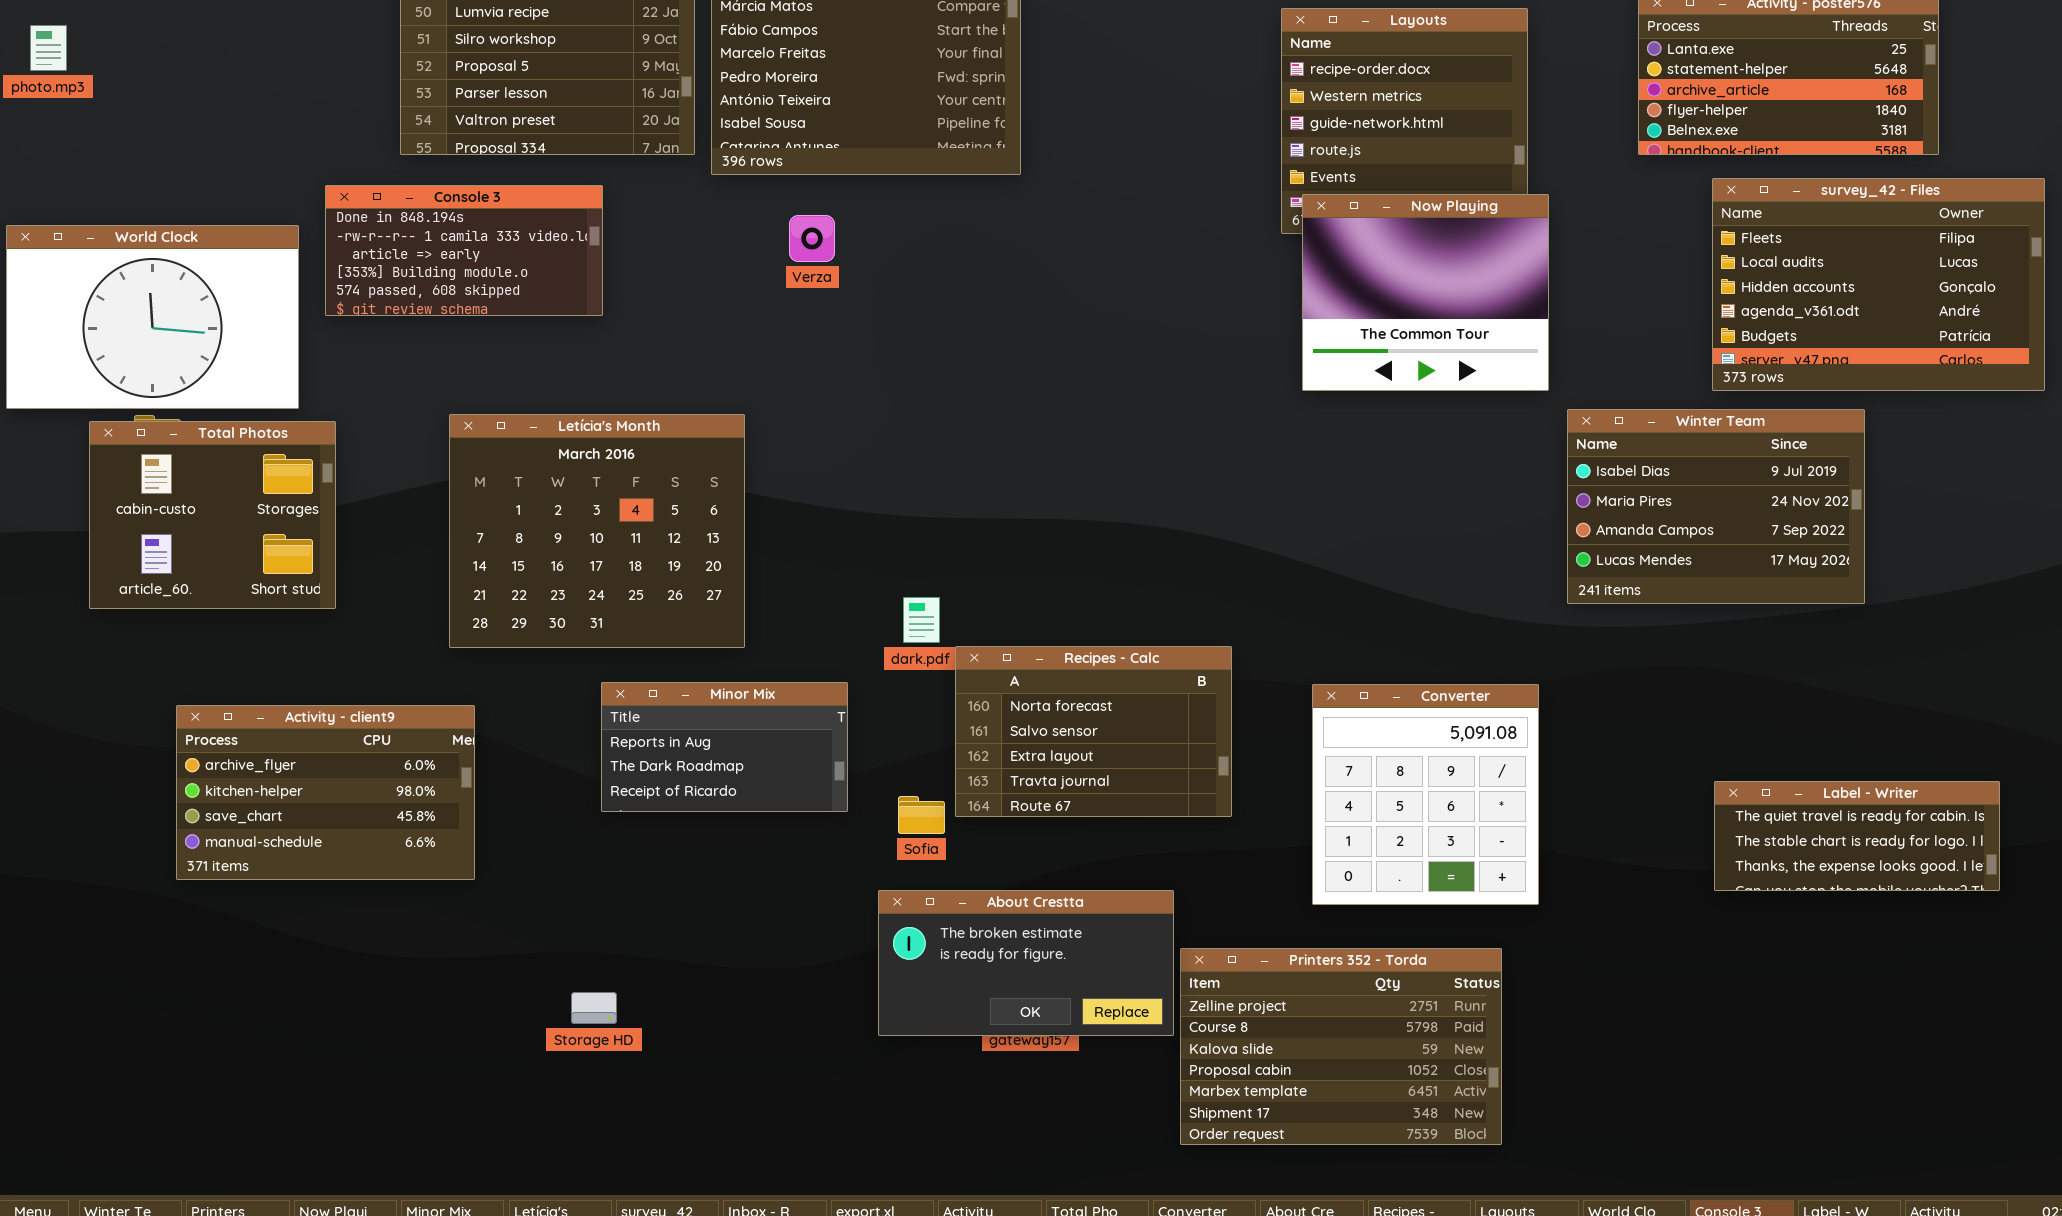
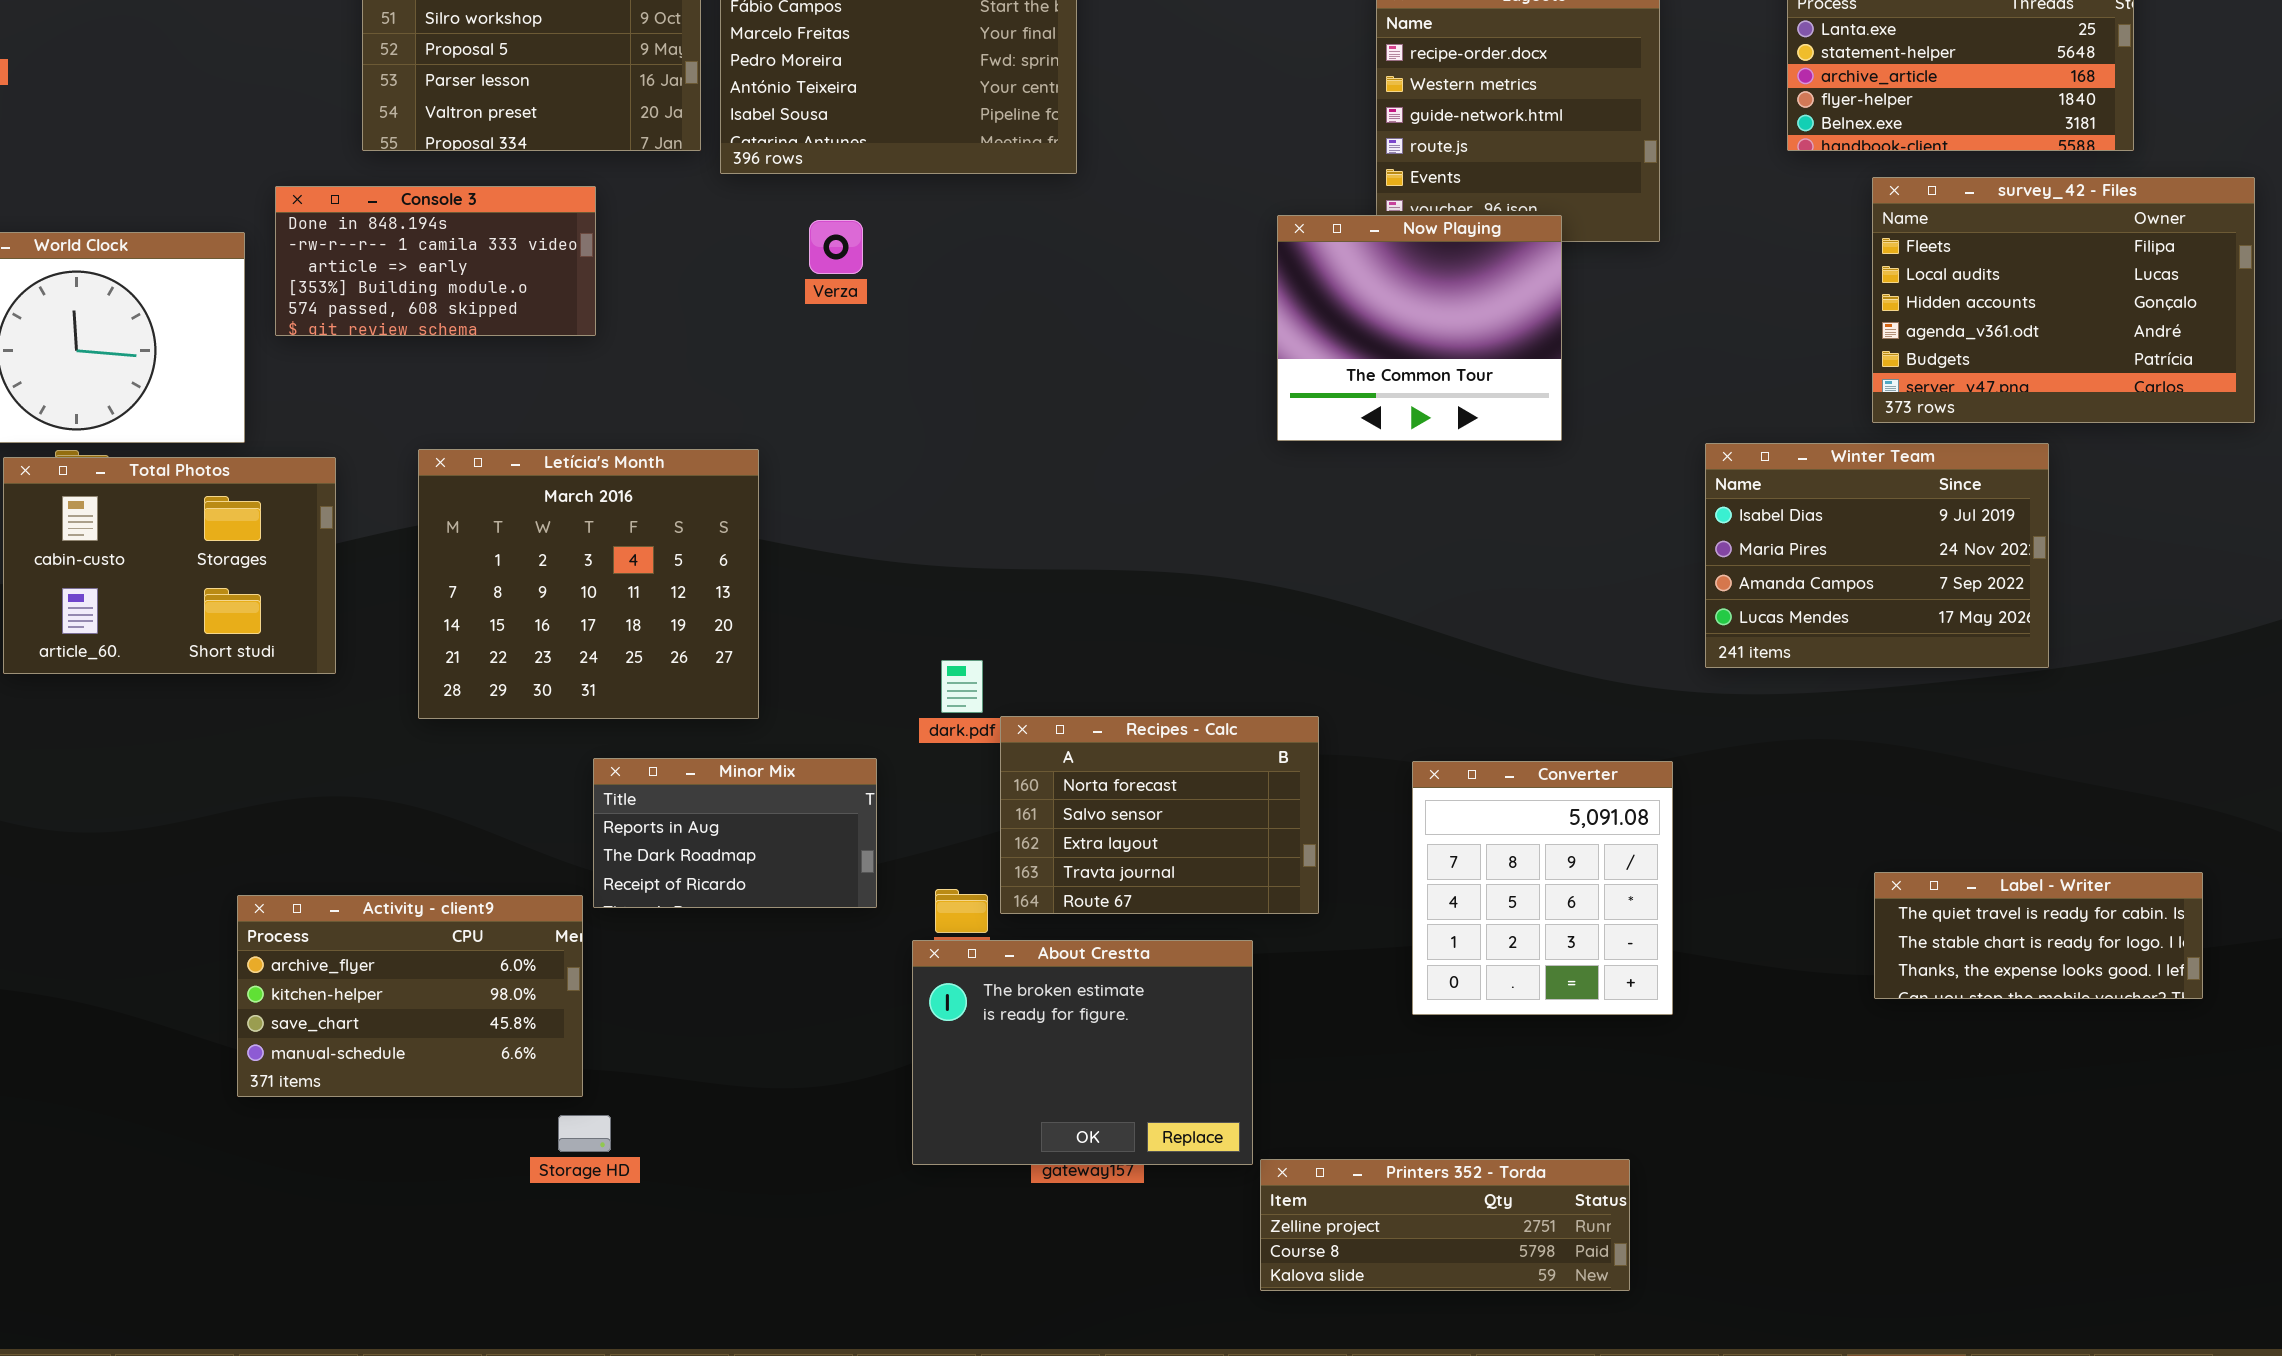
Now Playing: [1302,194,1549,391] -> [1277,215,1562,441], moved
Total Photos: [89,421,336,609] -> [3,457,336,674], resized
Activity - client9: [176,705,475,880] -> [237,895,583,1097], moved
About Crestta: [878,890,1174,1036] -> [912,940,1253,1165], resized
Printers 352 - Torda: [1180,948,1502,1145] -> [1260,1159,1630,1291], resized

